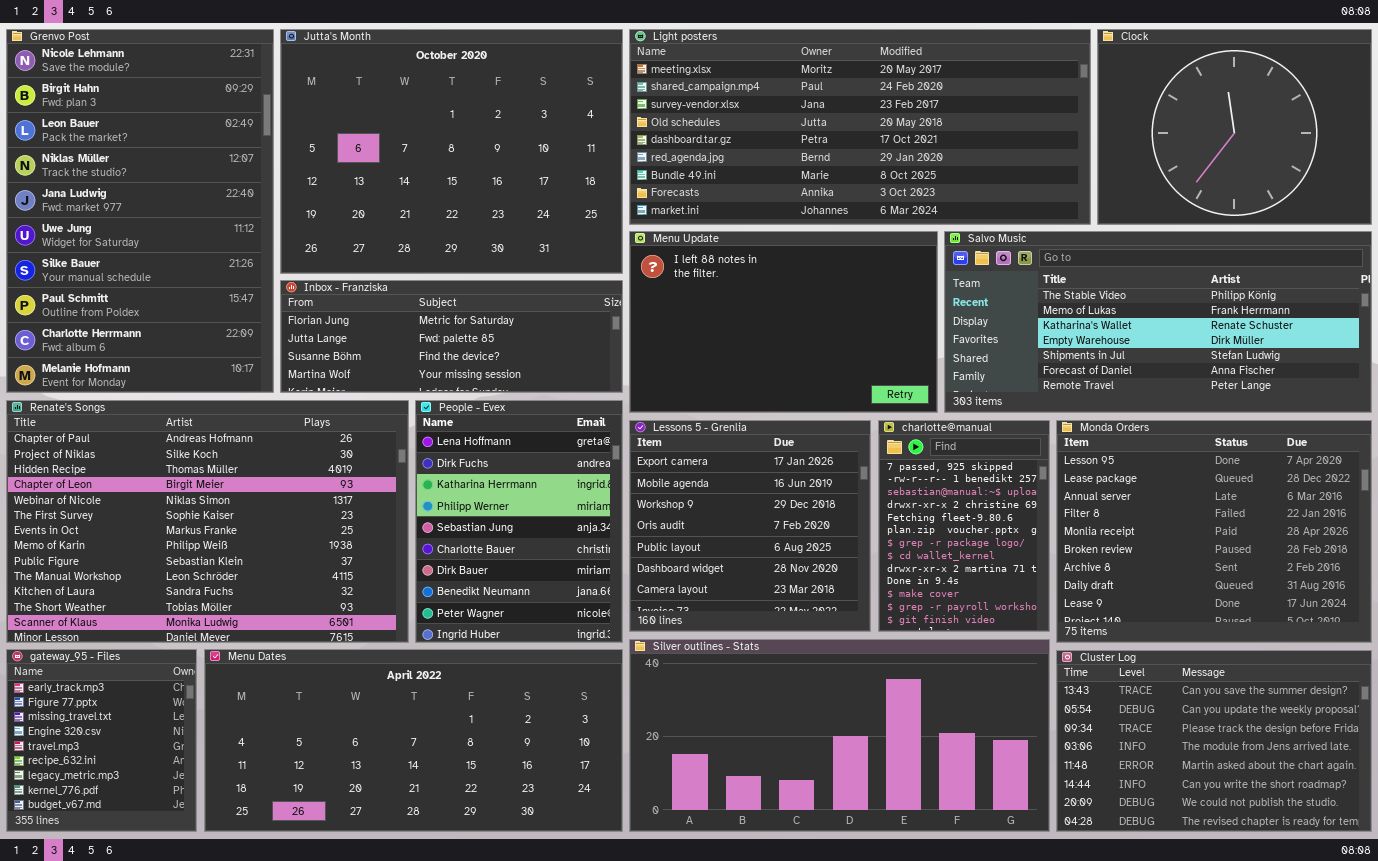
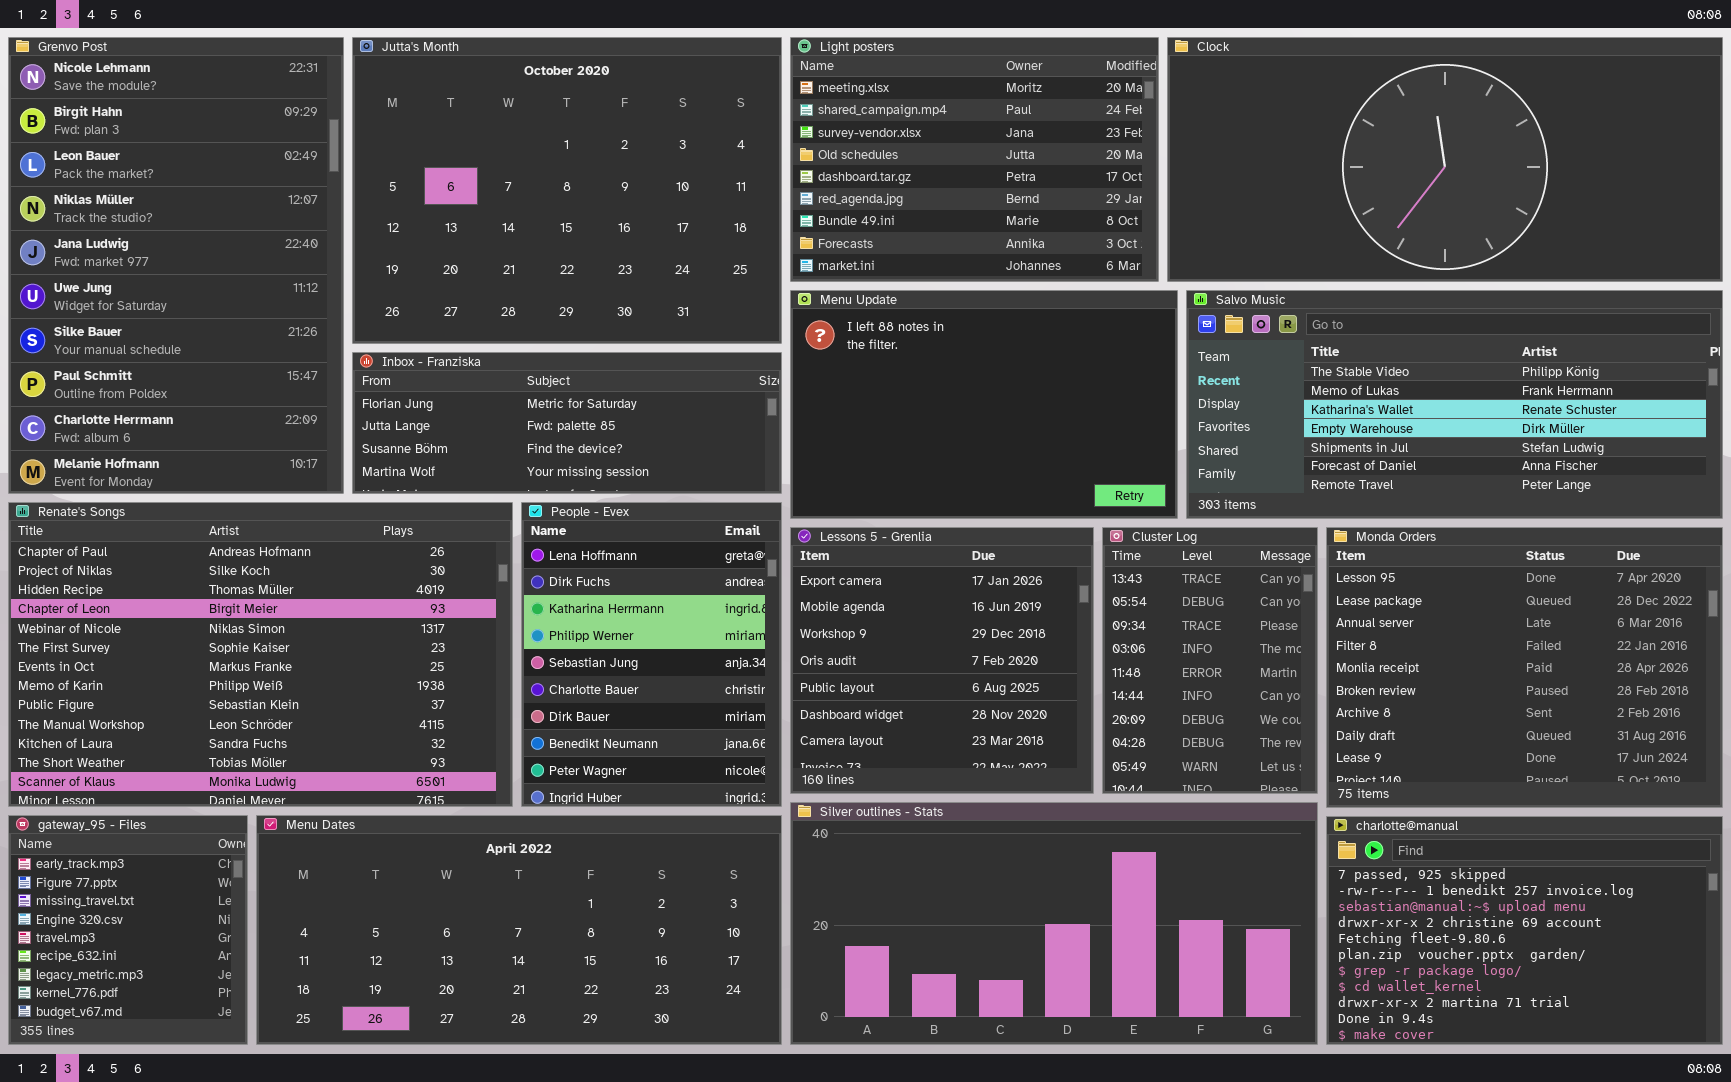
Light posters: [629,29,1091,225] -> [790,37,1159,282], resized
Clock: [1097,29,1372,225] -> [1167,37,1723,282], resized
charlotte@manual: [878,420,1050,632] -> [1326,816,1723,1045], moved, resized
Cluster Log: [1056,650,1372,832] -> [1102,527,1318,794], moved, resized

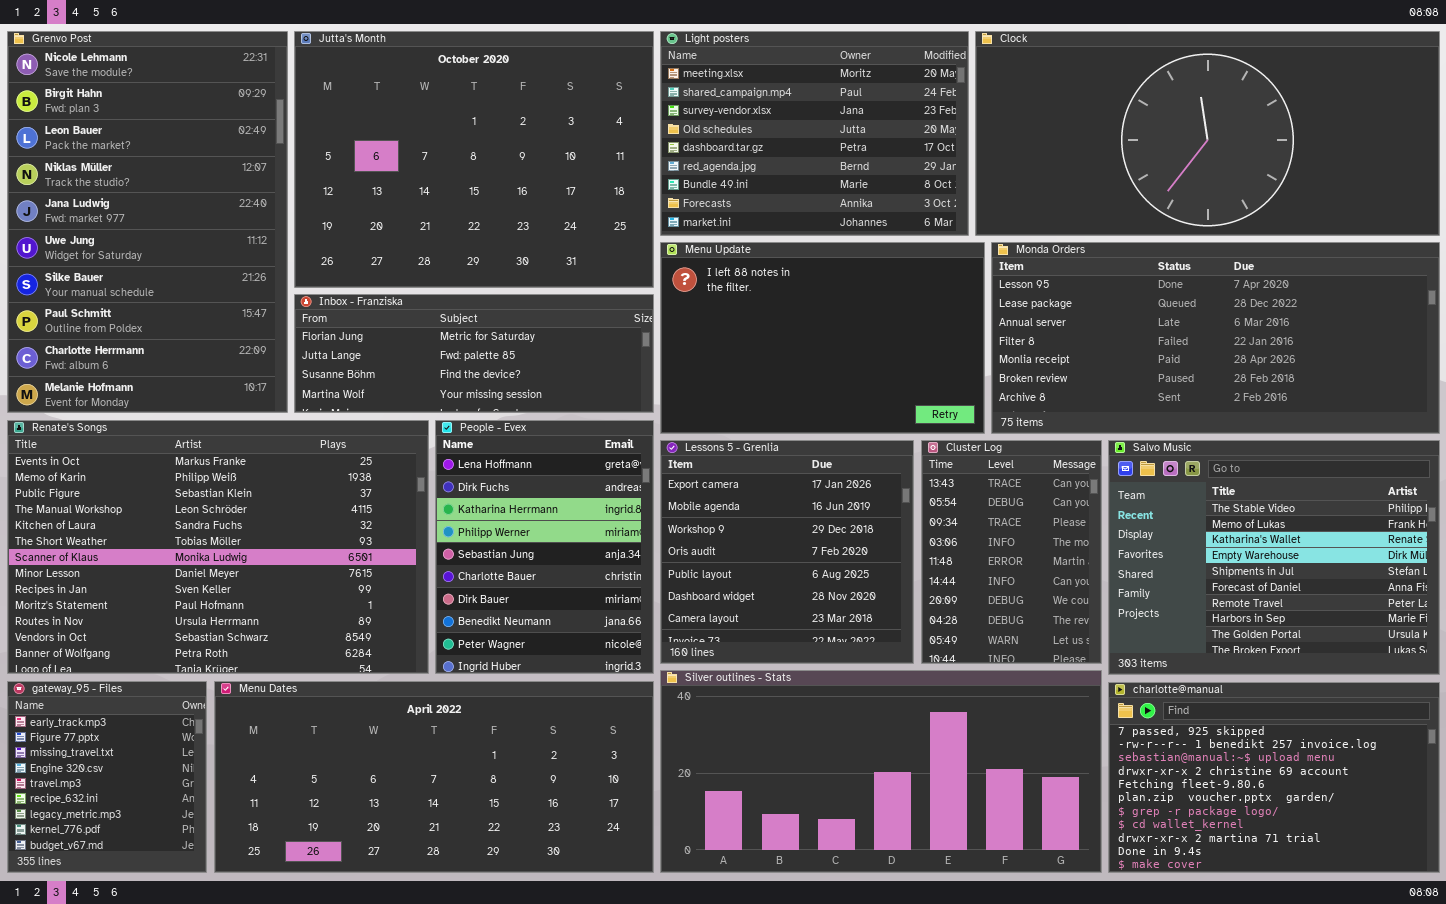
Salvo Music: [1186,290,1723,519] -> [1108,440,1440,675], moved, resized
Renate's Songs: [8,502,513,807] -> [7,420,429,674], scrolled down 6 rows
Monda Orders: [1326,527,1723,808] -> [991,242,1440,434], moved, resized

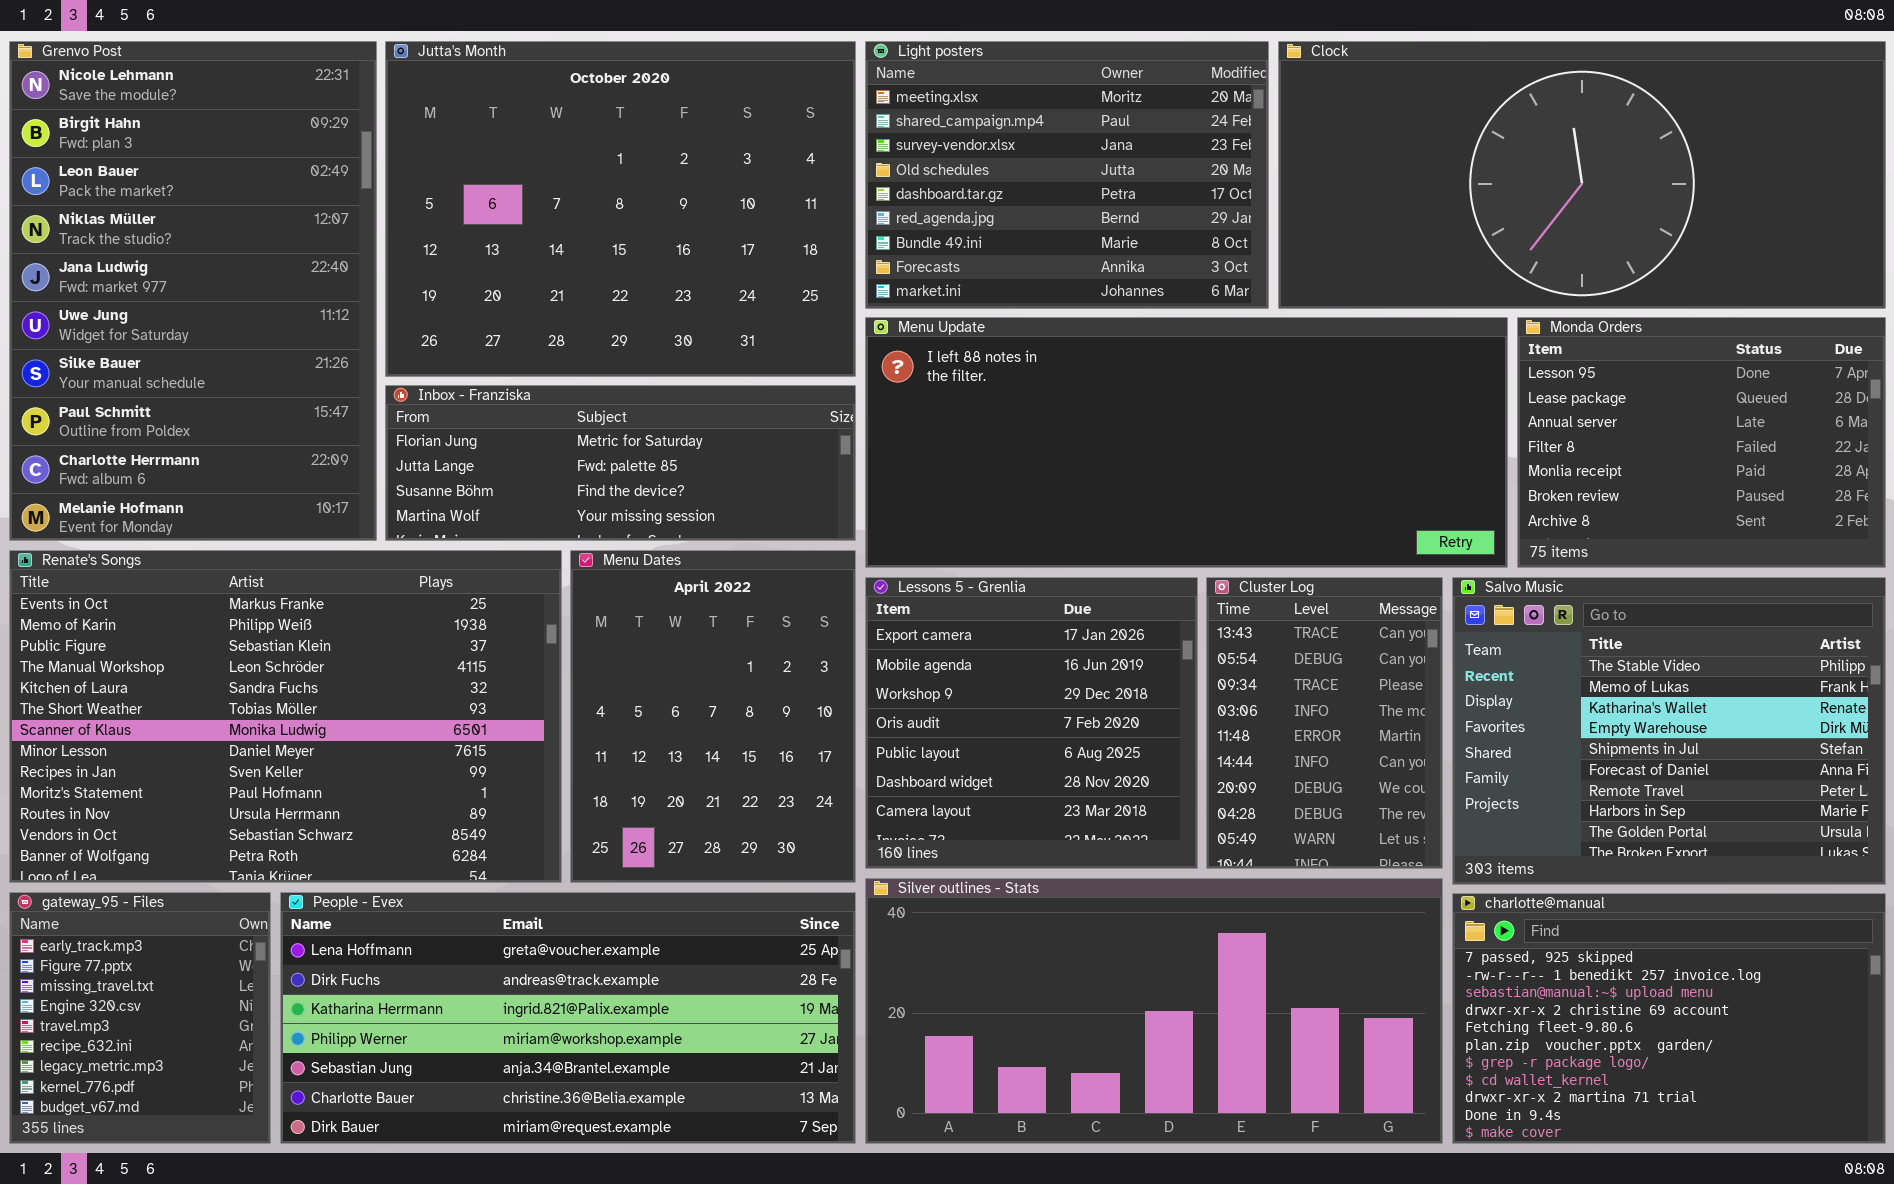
Menu Update: [660,242,985,434] -> [865,317,1508,568], resized
Monda Orders: [991,242,1440,434] -> [1517,317,1886,568], resized
People - Evex: [435,420,654,674] -> [280,892,856,1144], moved, resized
Menu Dates: [214,681,654,873] -> [570,550,856,883], moved, resized

